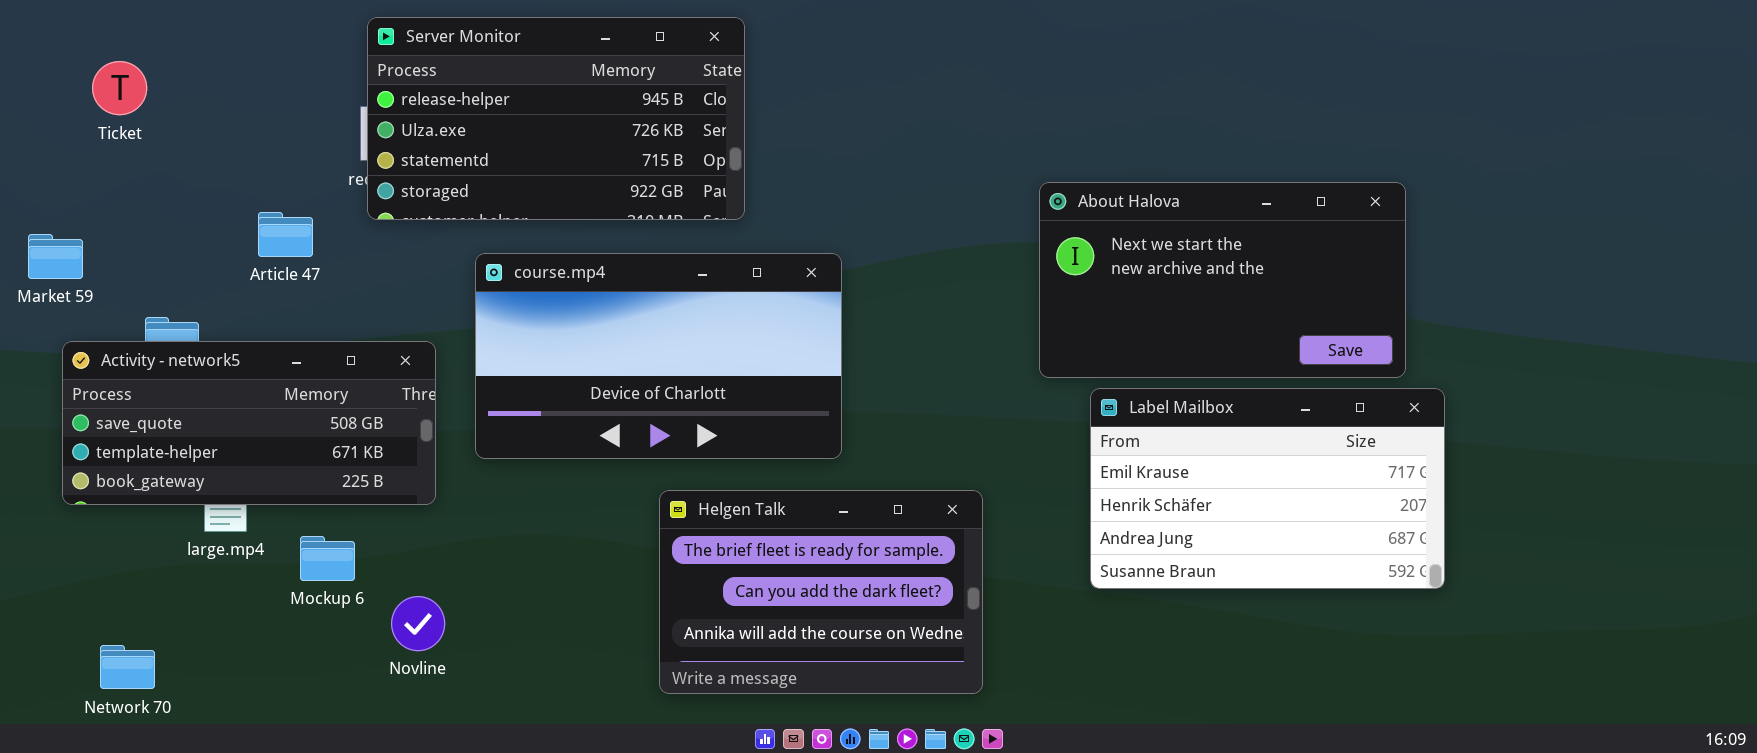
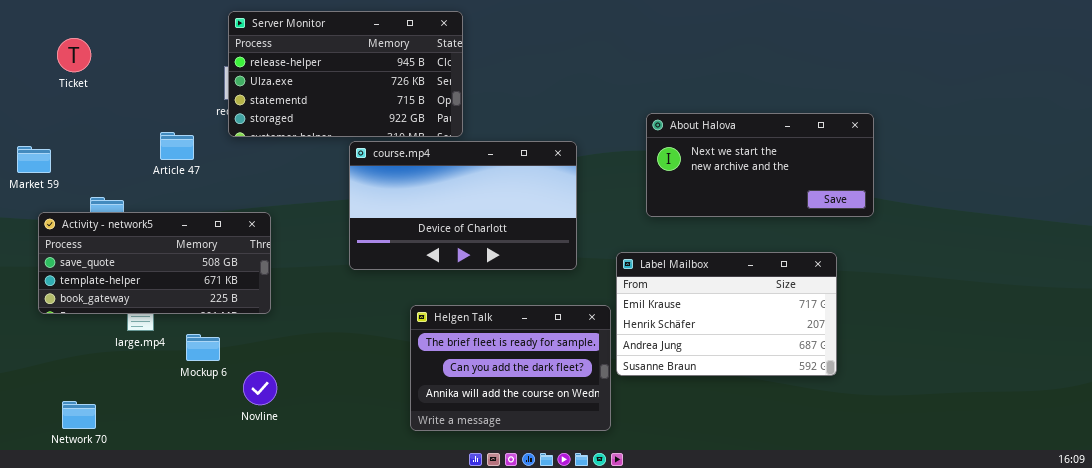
About Halova: [1039,182,1406,378] -> [646,113,874,217], resized
course.mp4: [475,253,842,459] -> [349,141,577,270], moved
Label Mailbox: [1090,388,1445,589] -> [616,252,837,376], moved

